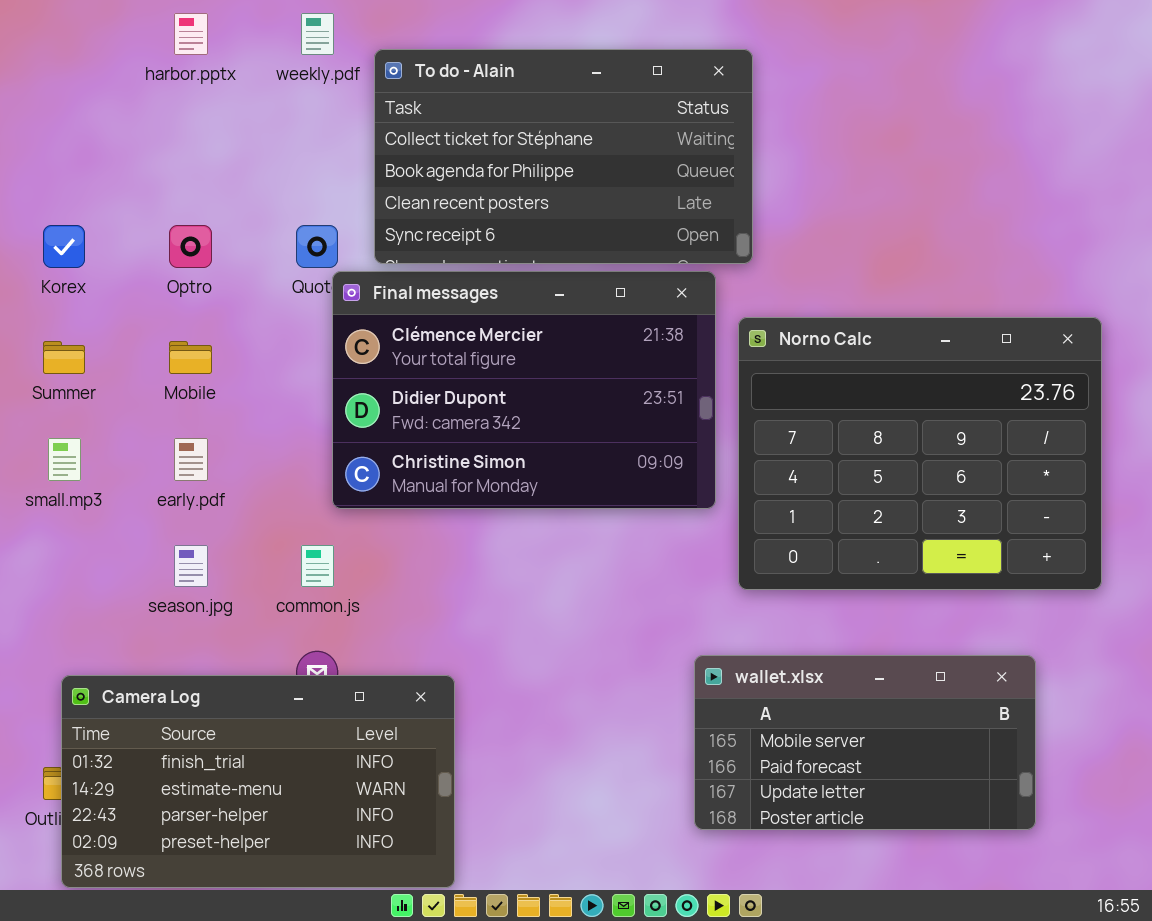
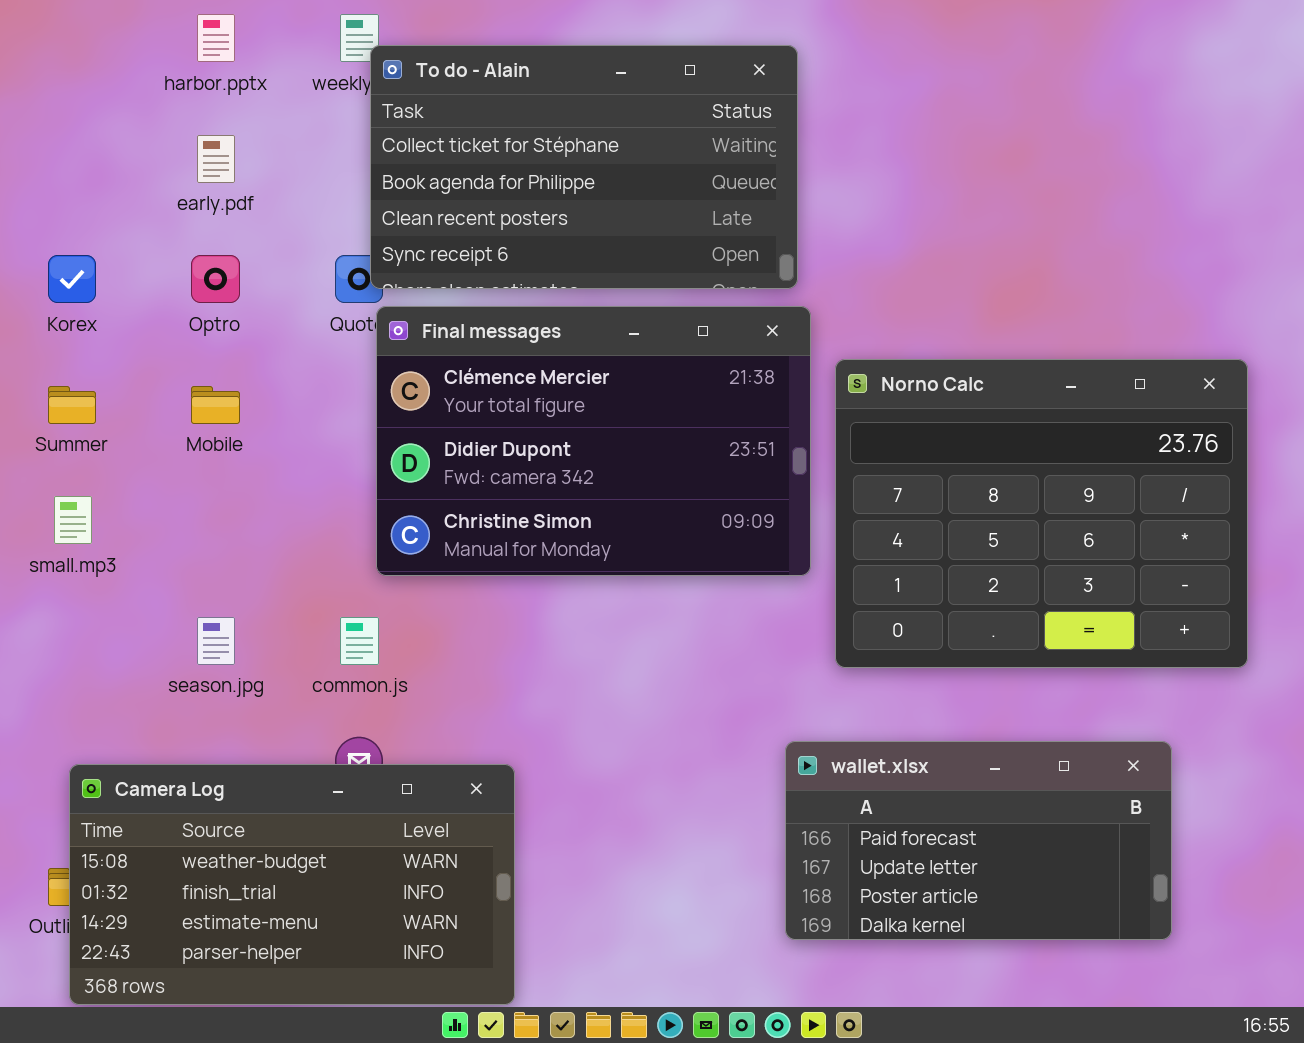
To do - Alain: [374,49,753,264] -> [370,45,798,289], moved
early.pdf: [174,438,208,481] -> [197,135,235,183], moved
wallet.xlsx: [694,655,1036,830] -> [785,741,1172,940], scrolled down 1 row
Camera Log: [61,675,455,888] -> [69,764,515,1005], scrolled up 1 row

